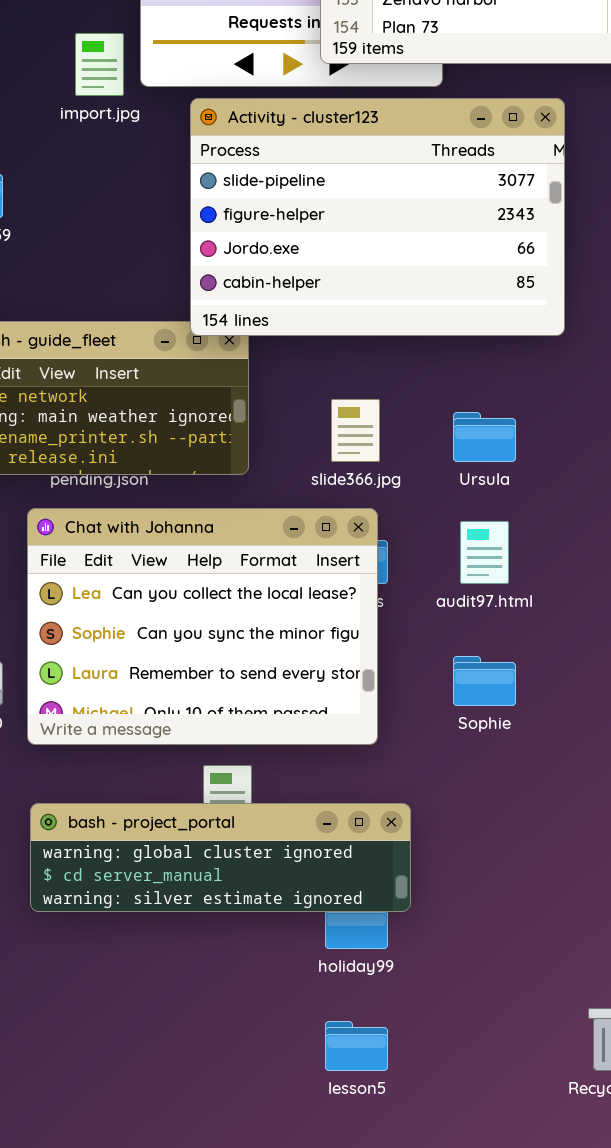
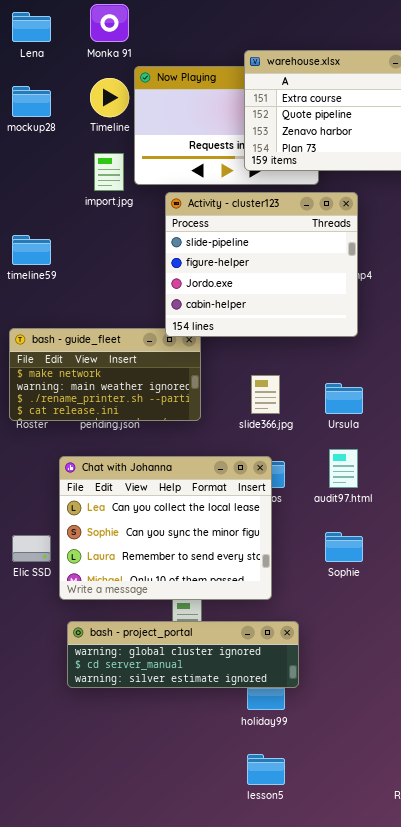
Activity - cluster123: [190,98,565,336] -> [165,192,358,337], resized
Chat with Johanna: [27,508,378,745] -> [59,456,272,600], moved

